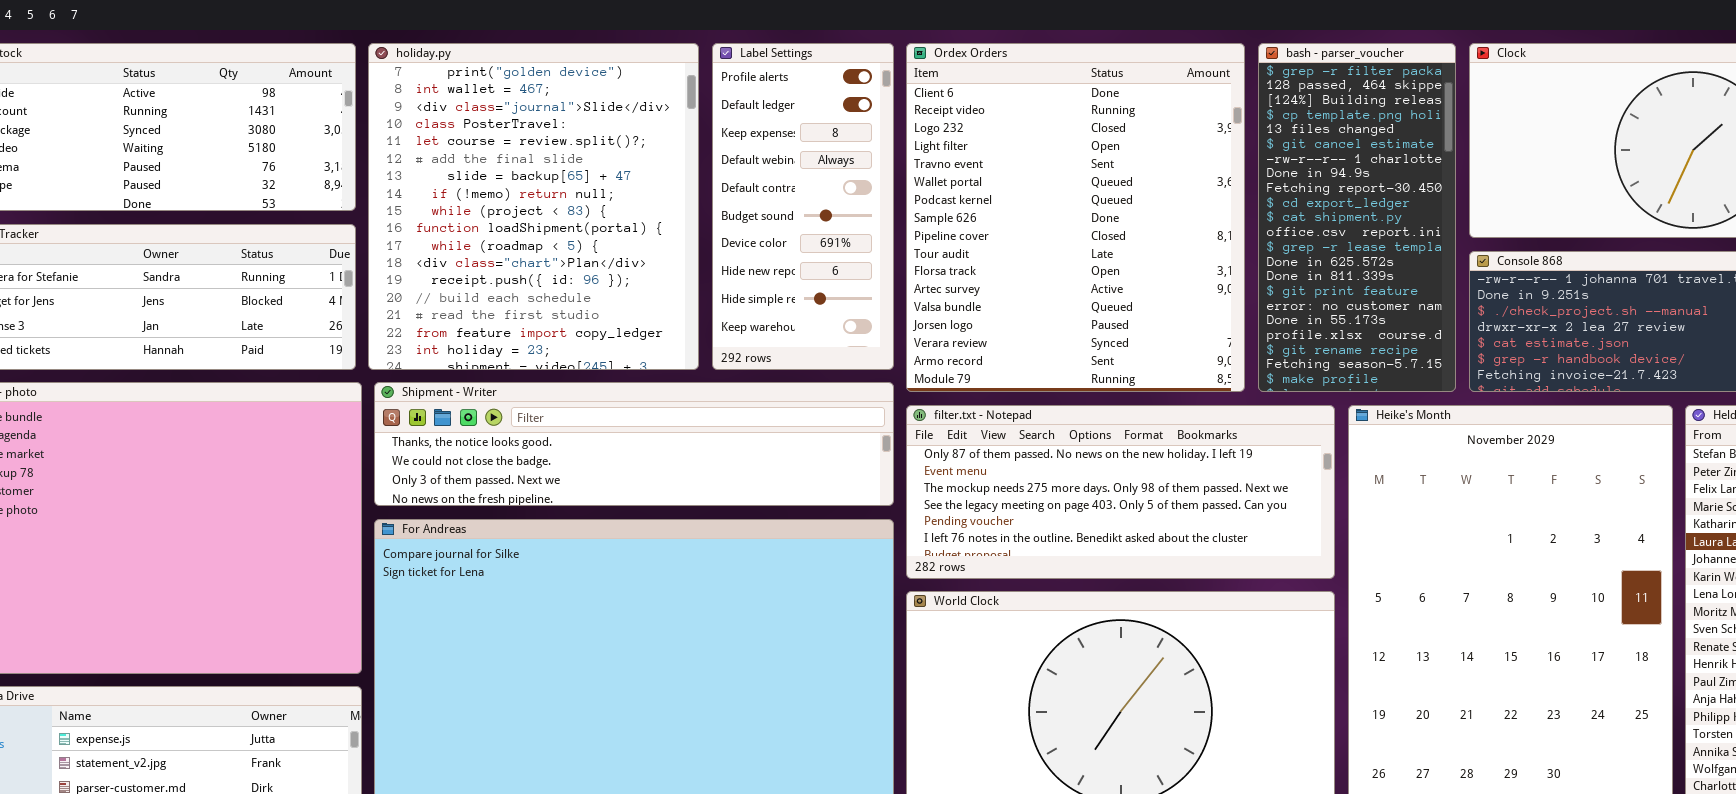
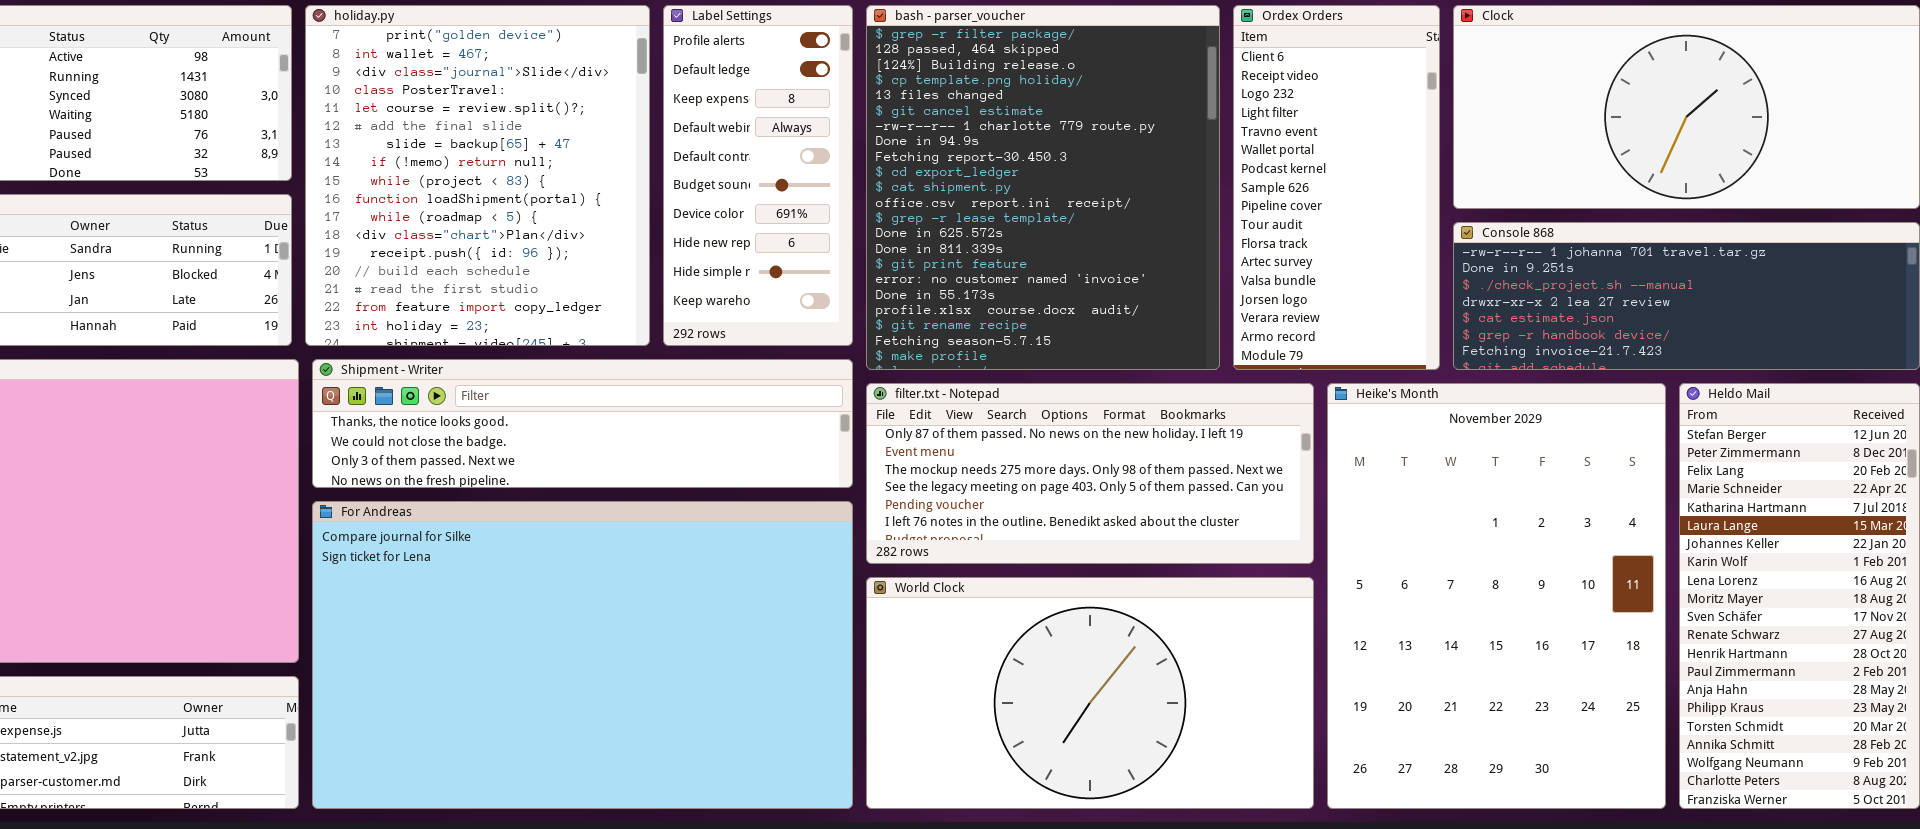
Ordex Orders: [906,43,1245,392] -> [1233,5,1440,370], moved, resized
bash - parser_voucher: [1258,43,1456,392] -> [866,5,1220,370], moved, resized

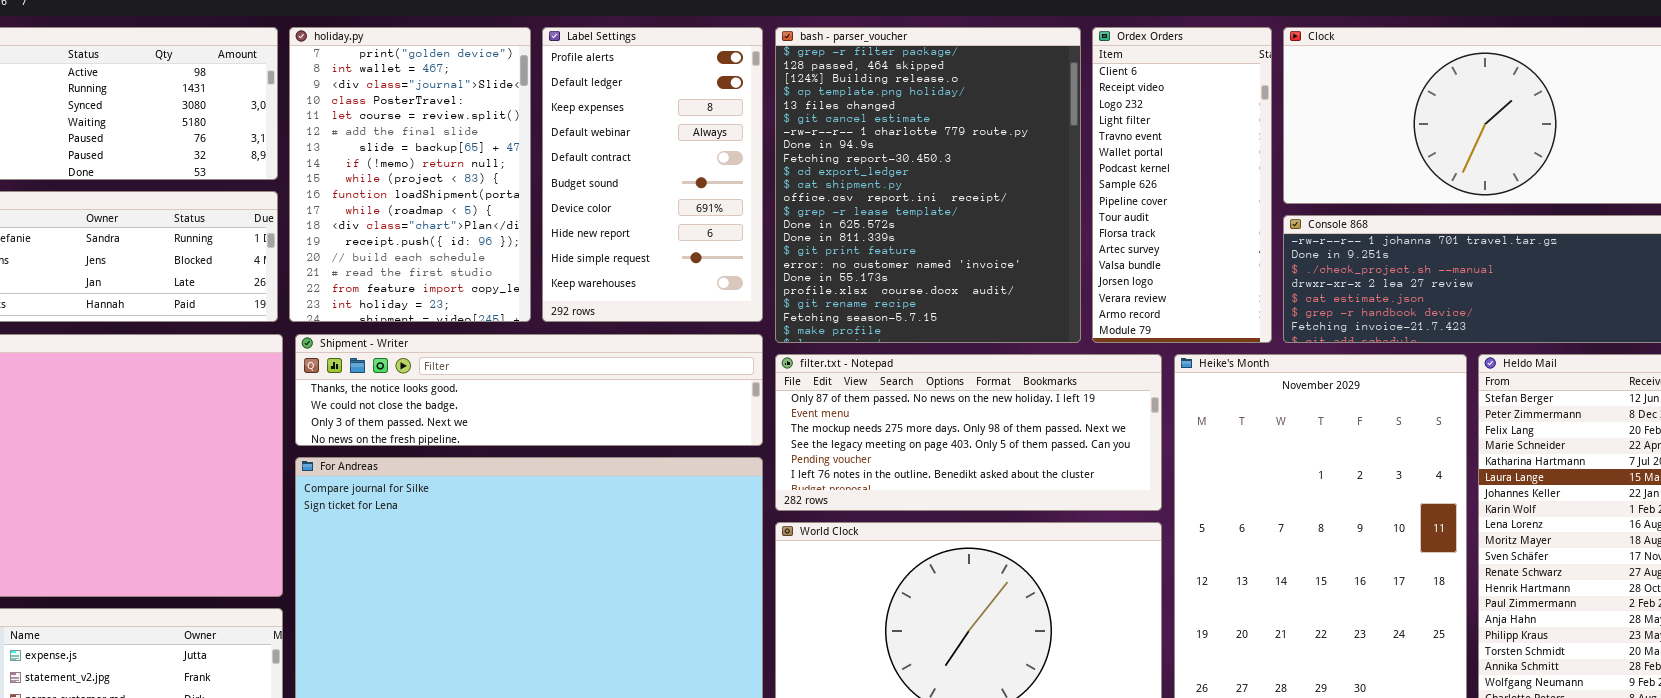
holiday.py: [305,5,650,346] -> [289,27,531,322], resized
Label Settings: [663,5,853,346] -> [542,27,763,322], resized

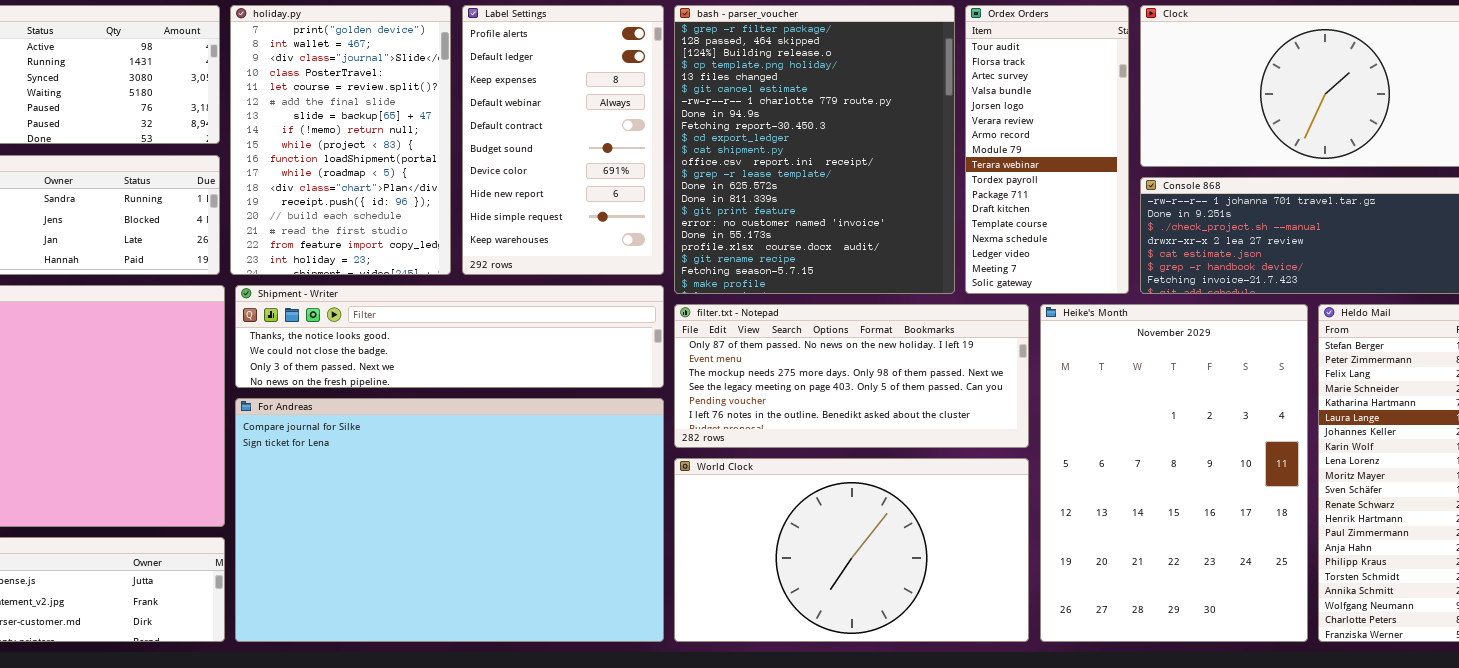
Ordex Orders: [1092,27,1272,343] -> [965,5,1129,294], scrolled down 9 rows

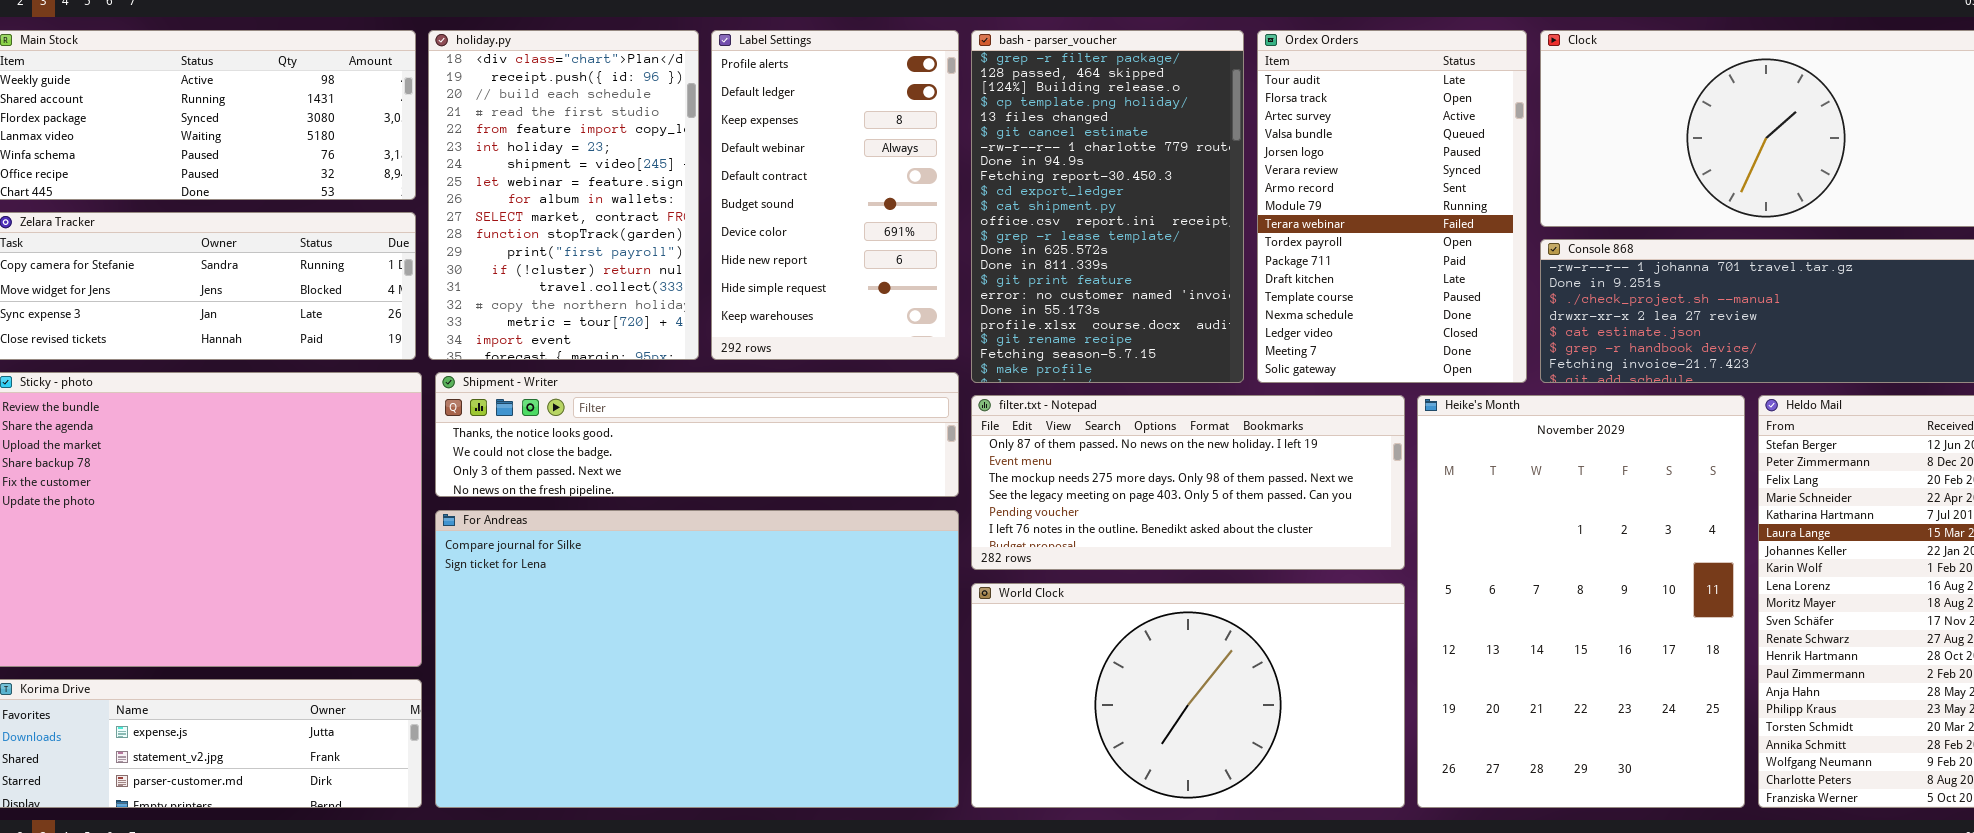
holiday.py: [230,5,451,275] -> [428,30,699,360], scrolled down 11 rows
bash - parser_voucher: [674,5,955,294] -> [971,30,1244,383], resized
Ordex Orders: [965,5,1129,294] -> [1257,30,1527,383], resized

